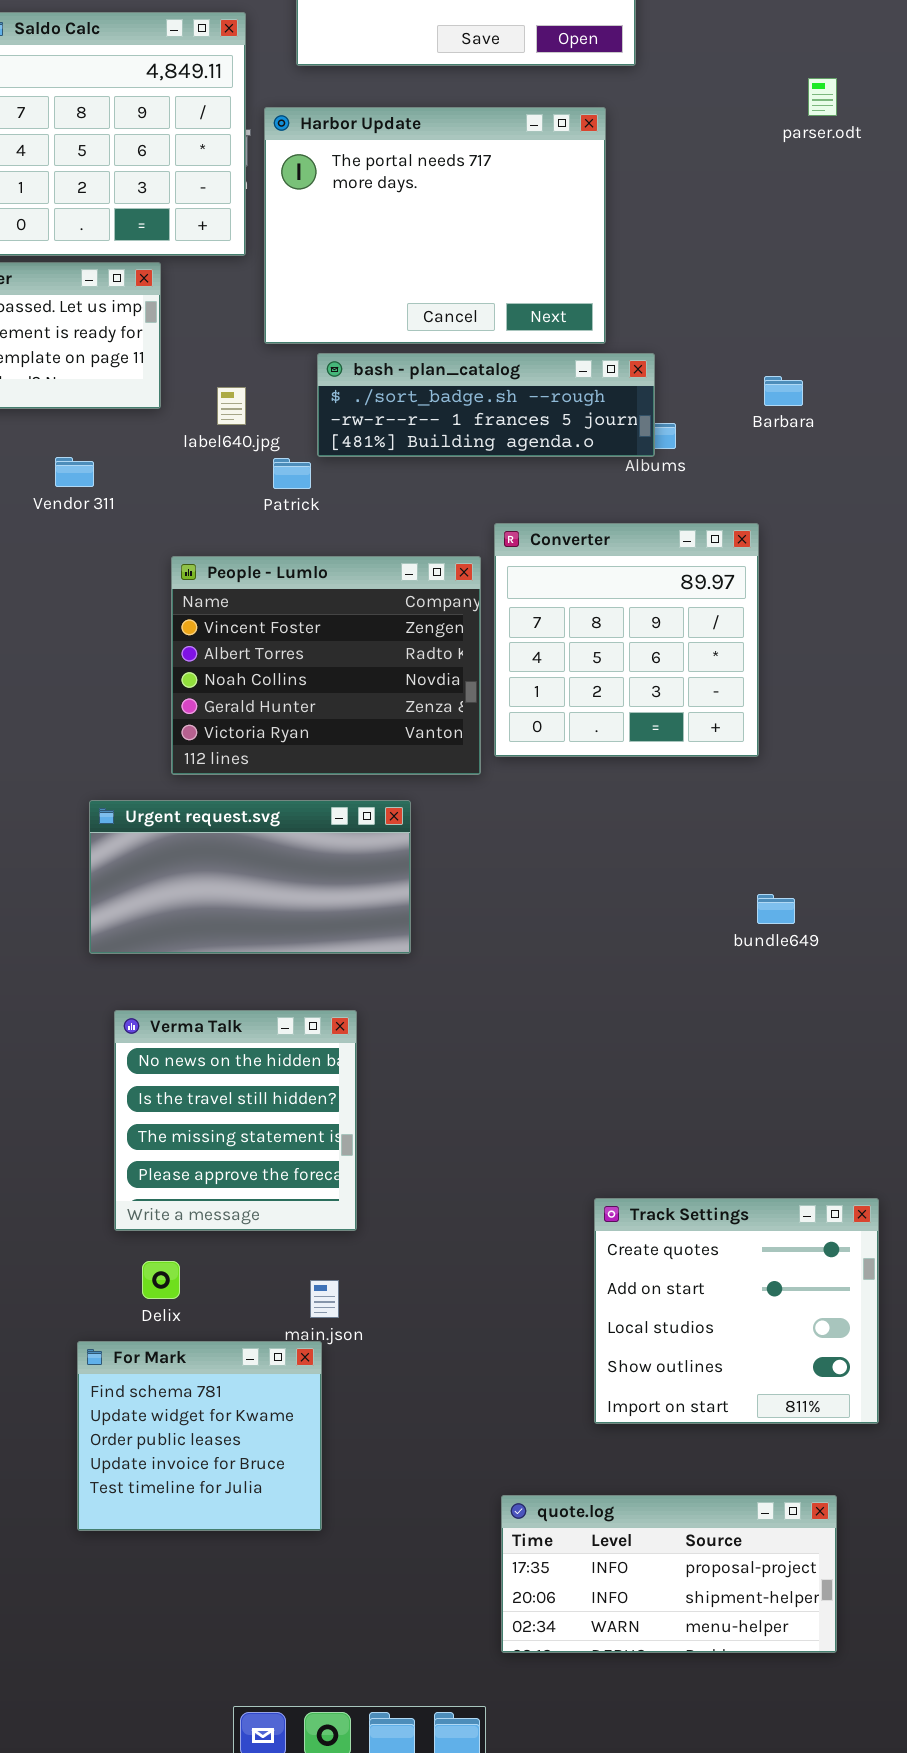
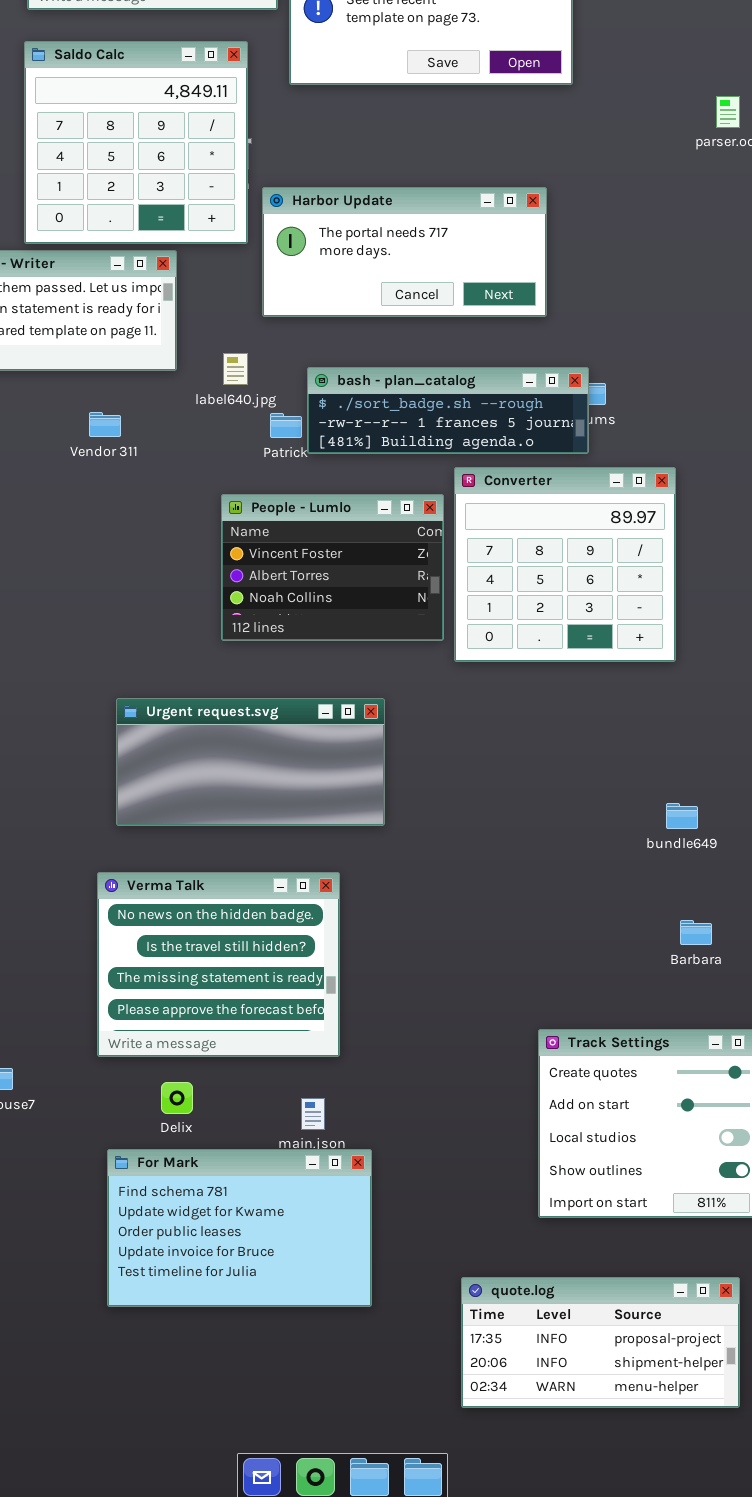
Harbor Update: [264,107,606,344] -> [262,187,547,317], resized
bash - plan_catalog: [317,353,655,457] -> [307,367,589,454], moved
Barbara: [764,376,803,406] -> [680,920,712,945], moved
People - Lumlo: [171,556,481,775] -> [221,494,444,641], resized
bundle649: [757,894,795,924] -> [666,803,698,829], moved
Verma Talk: [114,1010,357,1231] -> [97,872,340,1057], resized
For Mark: [77,1341,322,1531] -> [107,1149,372,1307], resized

